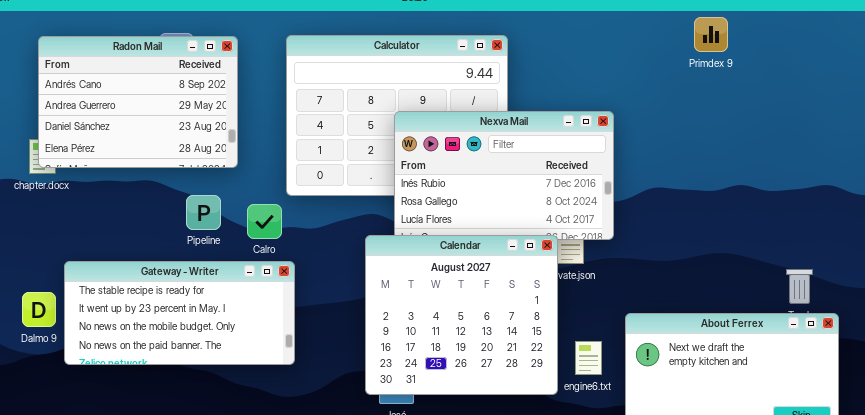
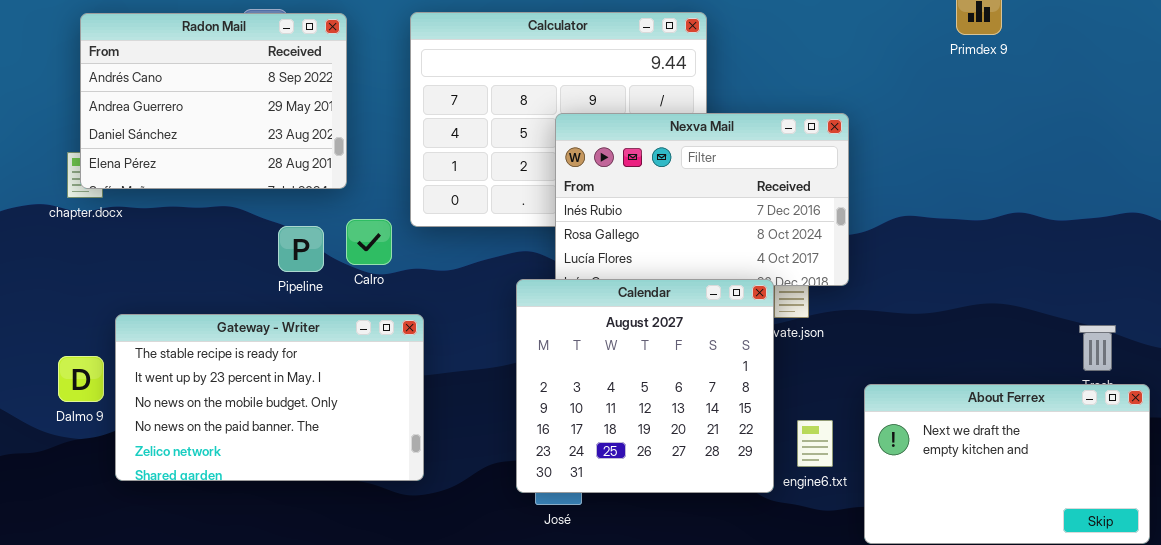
Calro: [247,204,282,239] -> [346,219,392,265], moved
Gateway - Writer: [64,261,295,365] -> [115,314,424,481], resized

